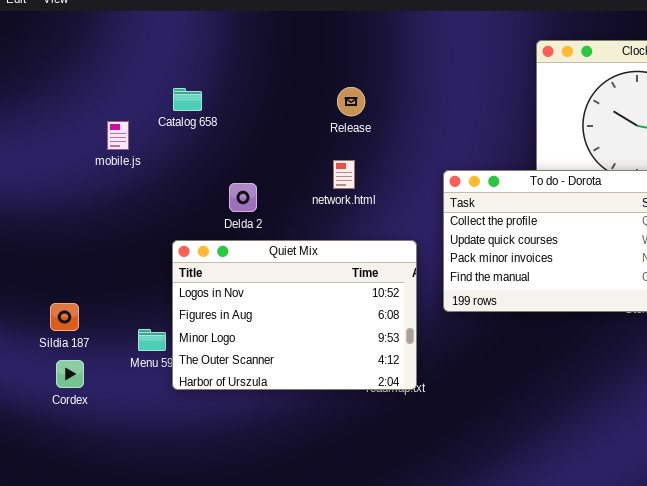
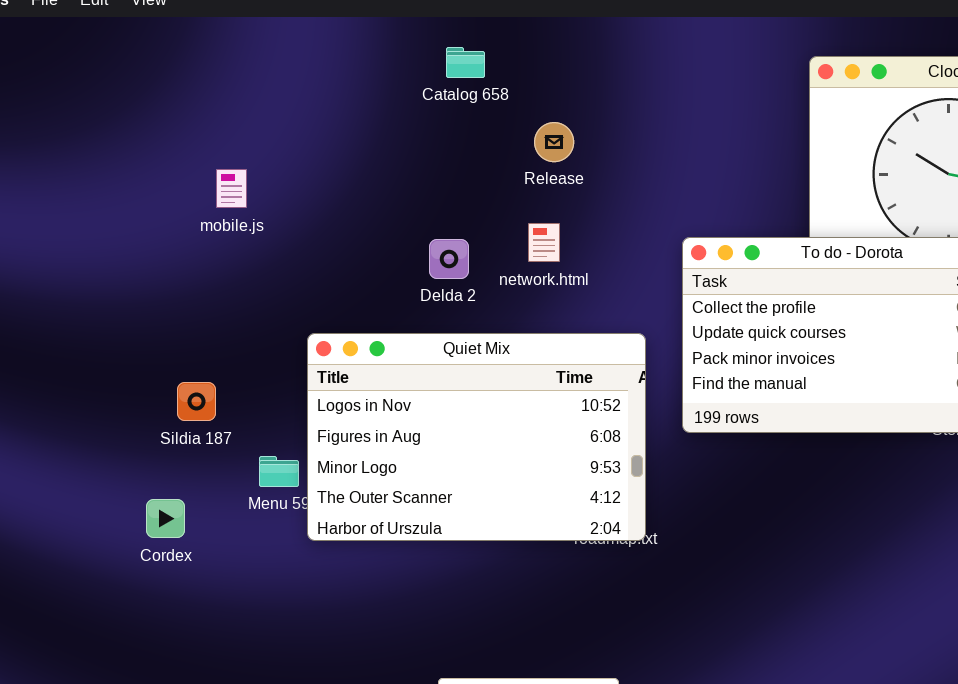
Catalog 658: [173,88,202,111] -> [446,47,485,78], moved
Delda 2: [229,183,257,212] -> [429,239,469,279], moved
Sildia 187: [50,303,79,331] -> [177,382,216,421], moved

